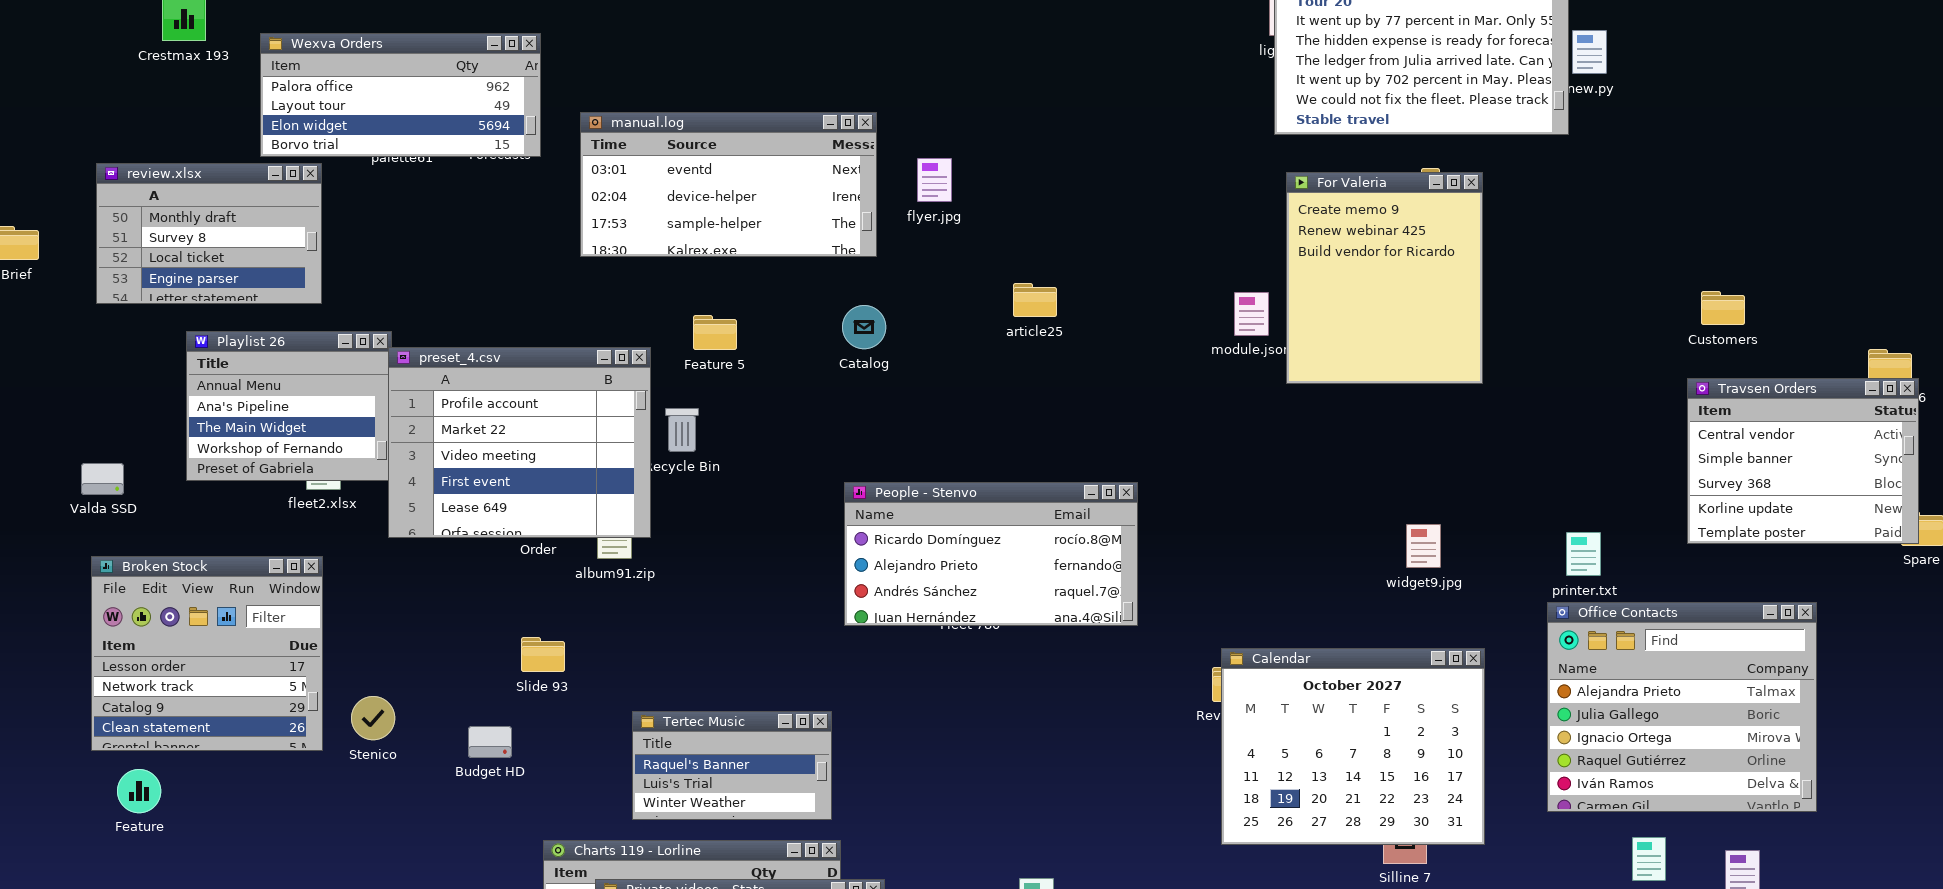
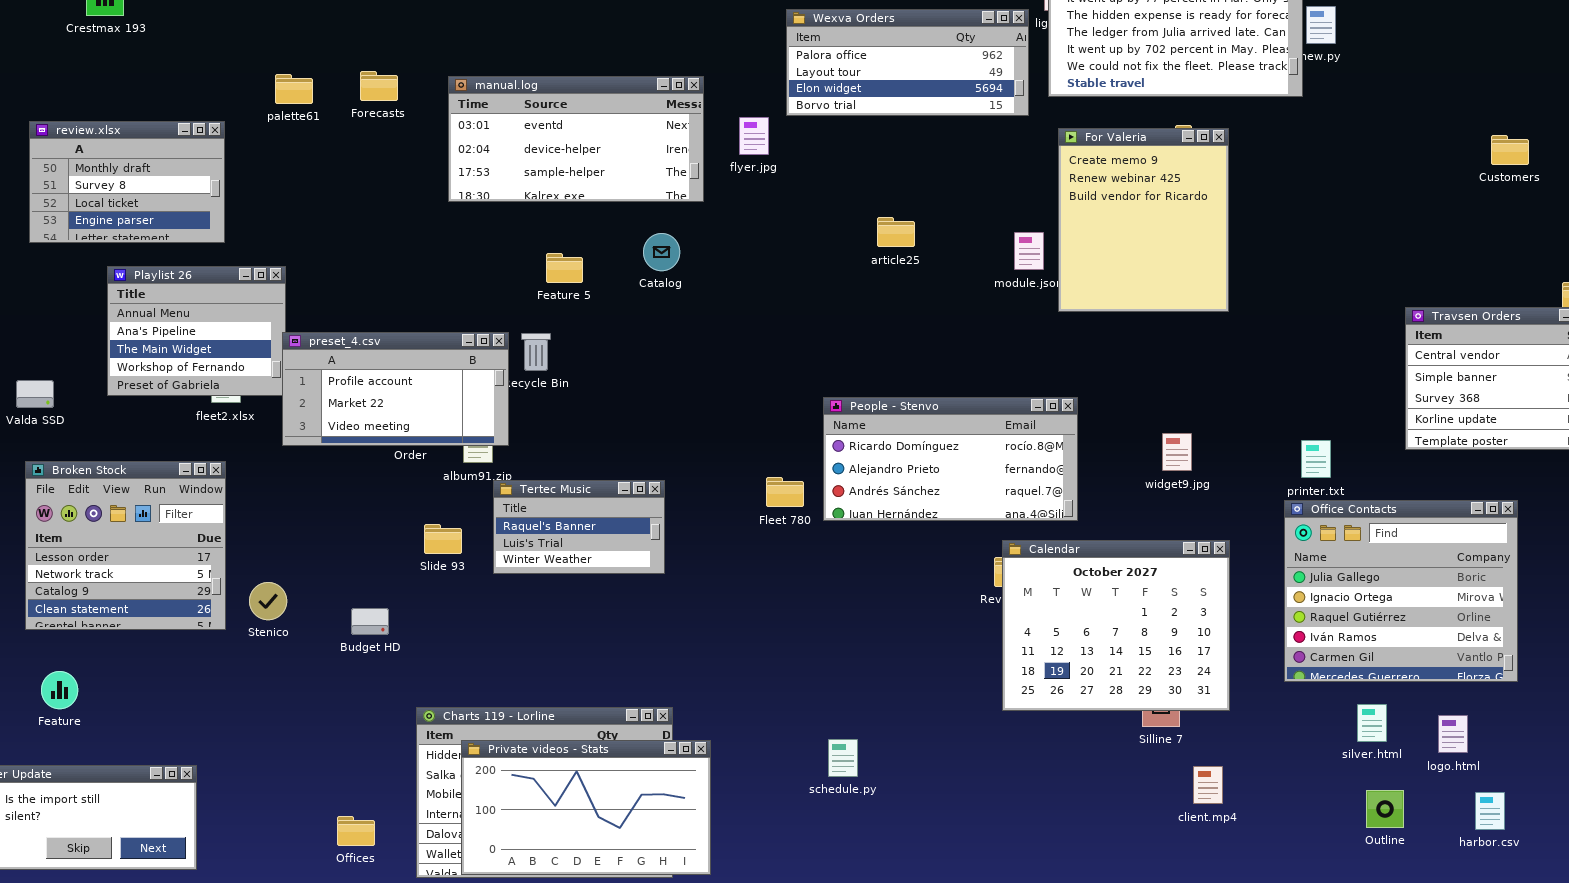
Wexva Orders: [260,33,541,157] -> [786,9,1029,116], moved
article25: [1013,283,1057,317] -> [877,217,915,247], moved
Customers: [1701,291,1745,325] -> [1491,135,1529,165], moved
Catalog: [842,305,886,349] -> [643,233,680,271], moved
preset_4.csv: [388,347,651,538] -> [282,332,509,446], resized
People - Stenvo: [844,482,1138,626] -> [823,397,1078,521], moved
Office Contacts: [1547,602,1817,812] -> [1284,500,1518,682], scrolled down 1 row
Slide 93: [521,637,565,672] -> [424,524,462,554], moved
Tertec Music: [632,711,832,820] -> [493,480,665,574], moved
Feature: [117,769,161,813] -> [41,671,78,709], moved

